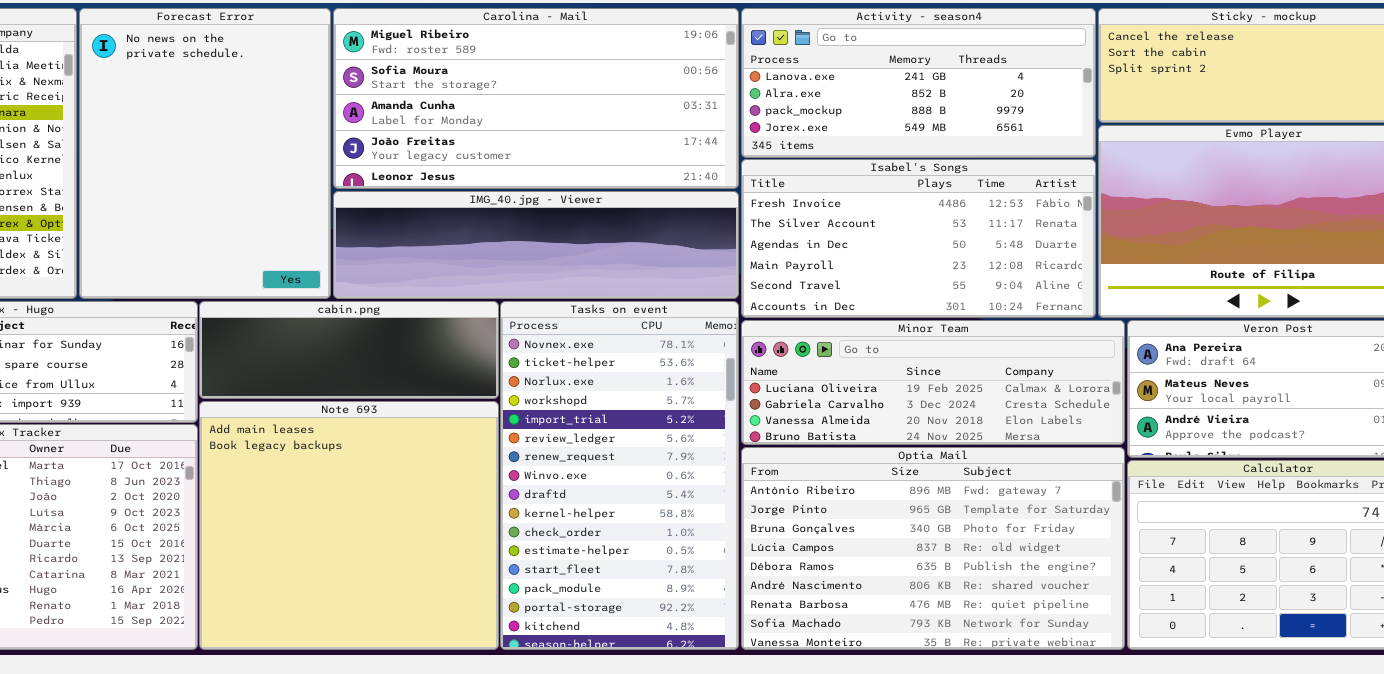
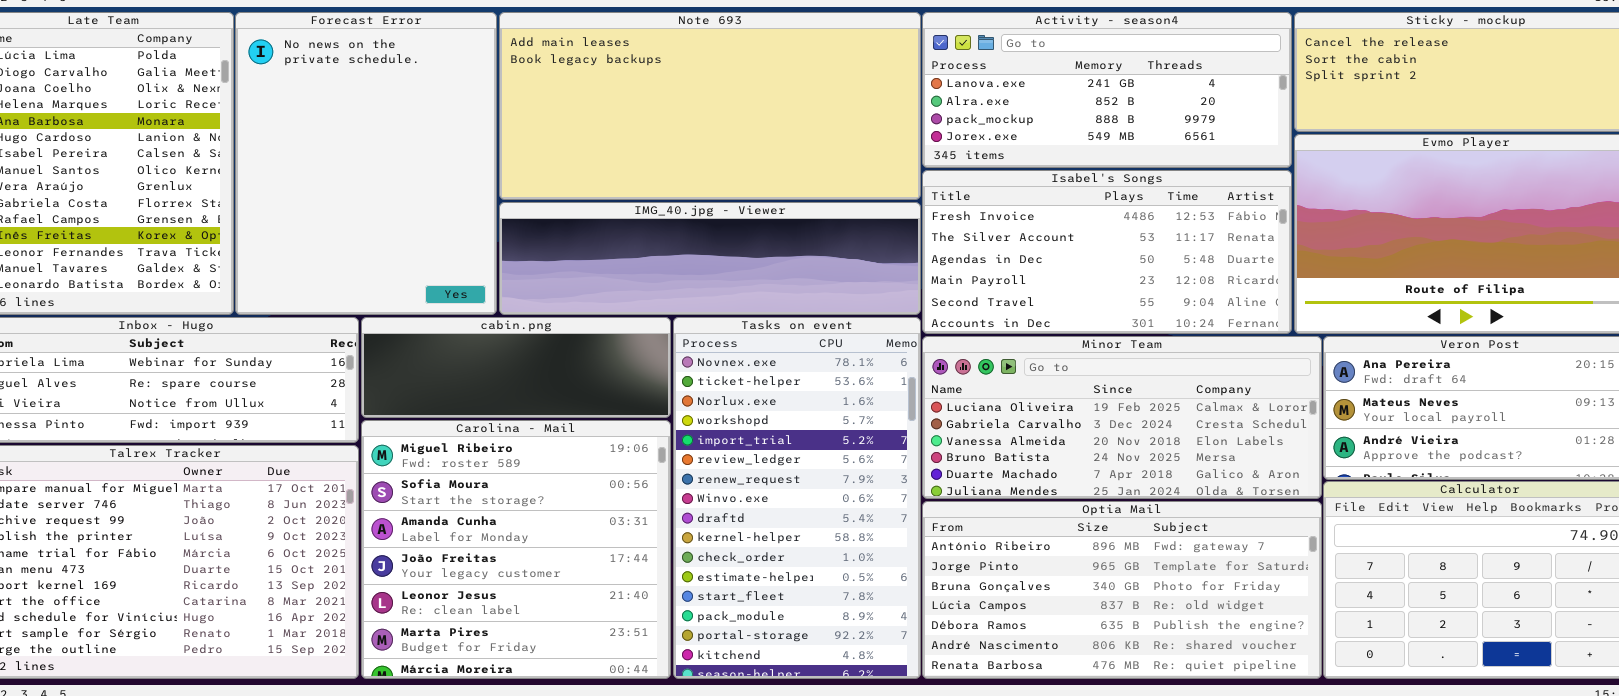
Carolina - Mail: [333,8,739,189] -> [361,420,671,679], moved, resized
Minor Team: [741,320,1125,445] -> [922,336,1322,499], resized
Note 693: [199,401,499,650] -> [499,12,921,200], moved, resized
Optia Mail: [741,447,1125,650] -> [922,501,1322,679], resized

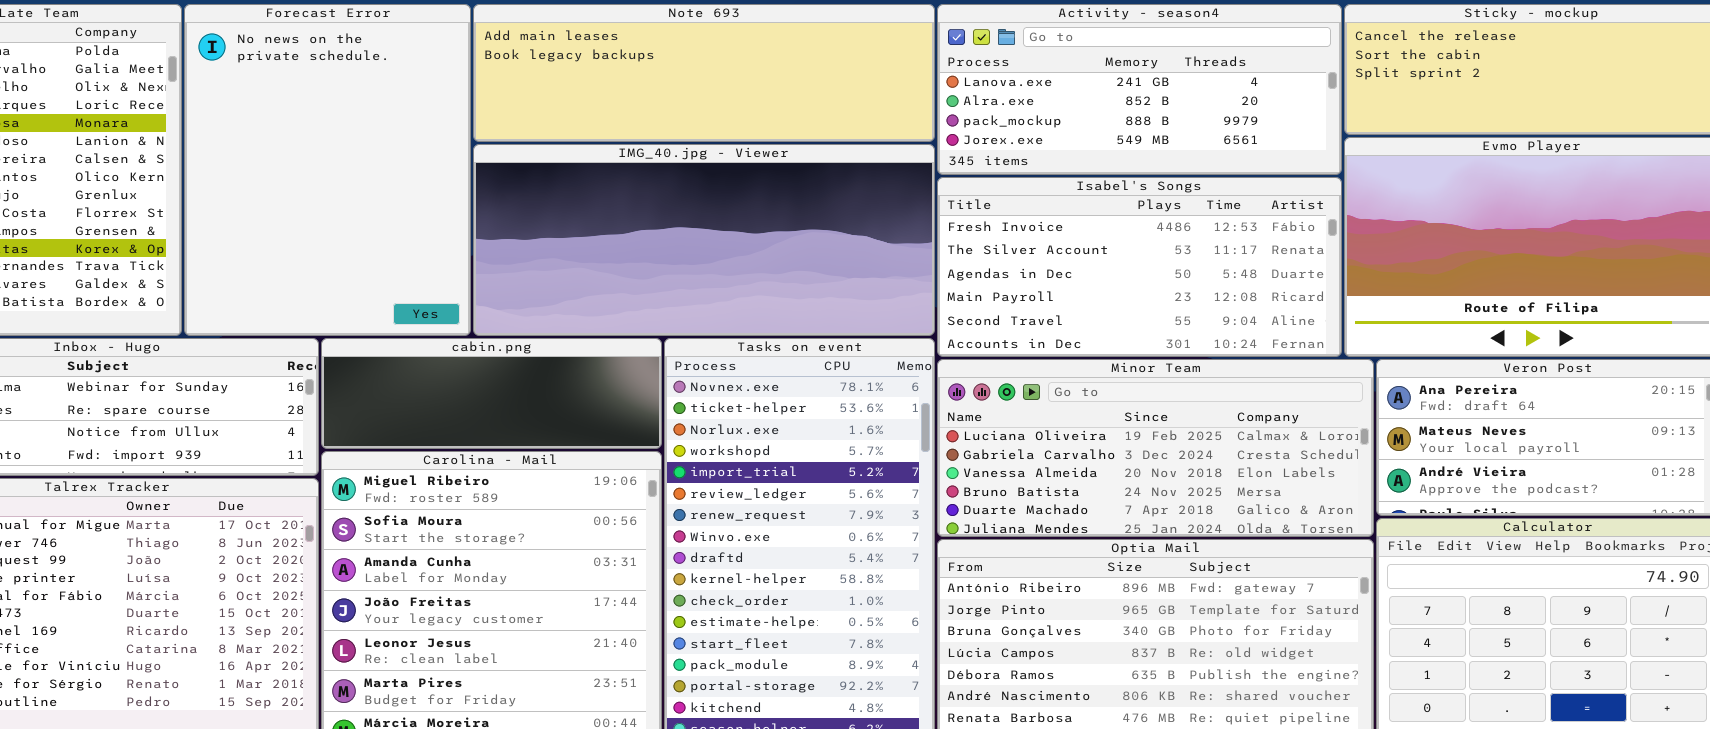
Note 693: [499,12,921,200] -> [473,4,935,142], resized
IMG_40.jpg - Viewer: [499,202,921,315] -> [473,144,935,336], resized

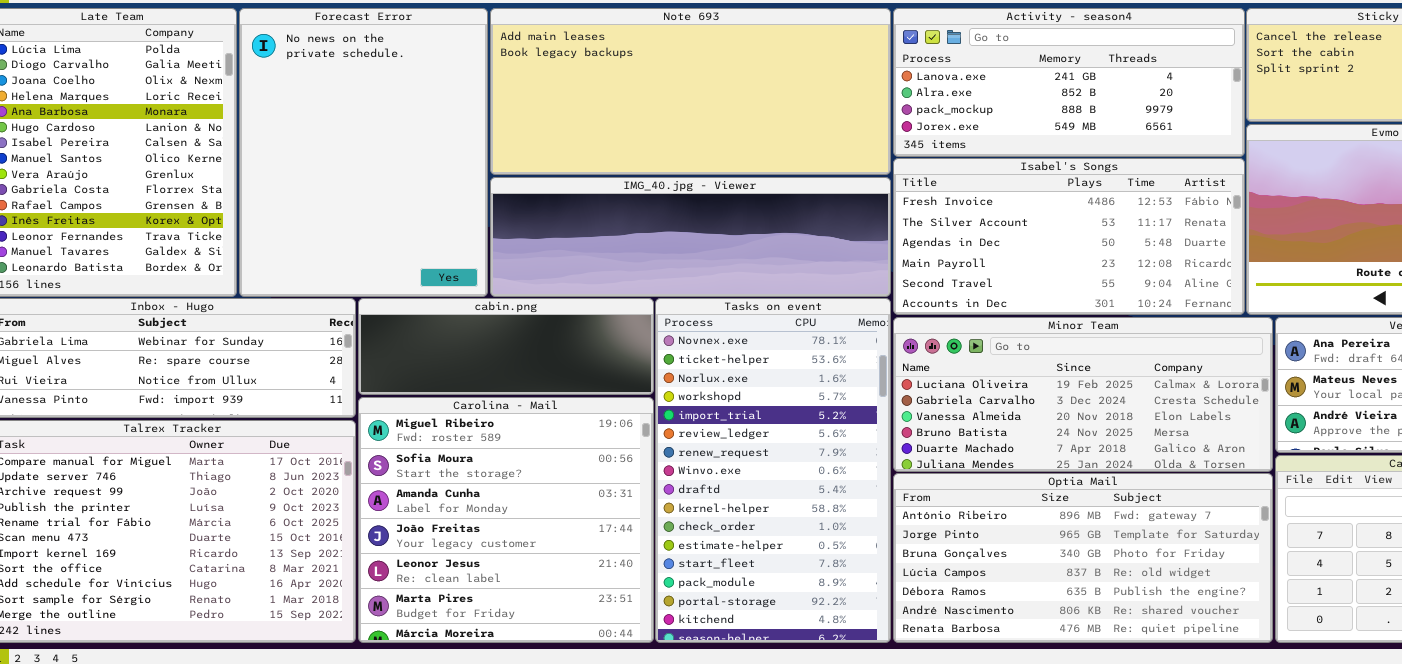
Note 693: [473,4,935,142] -> [490,8,891,175], resized
IMG_40.jpg - Viewer: [473,144,935,336] -> [490,177,891,297], resized

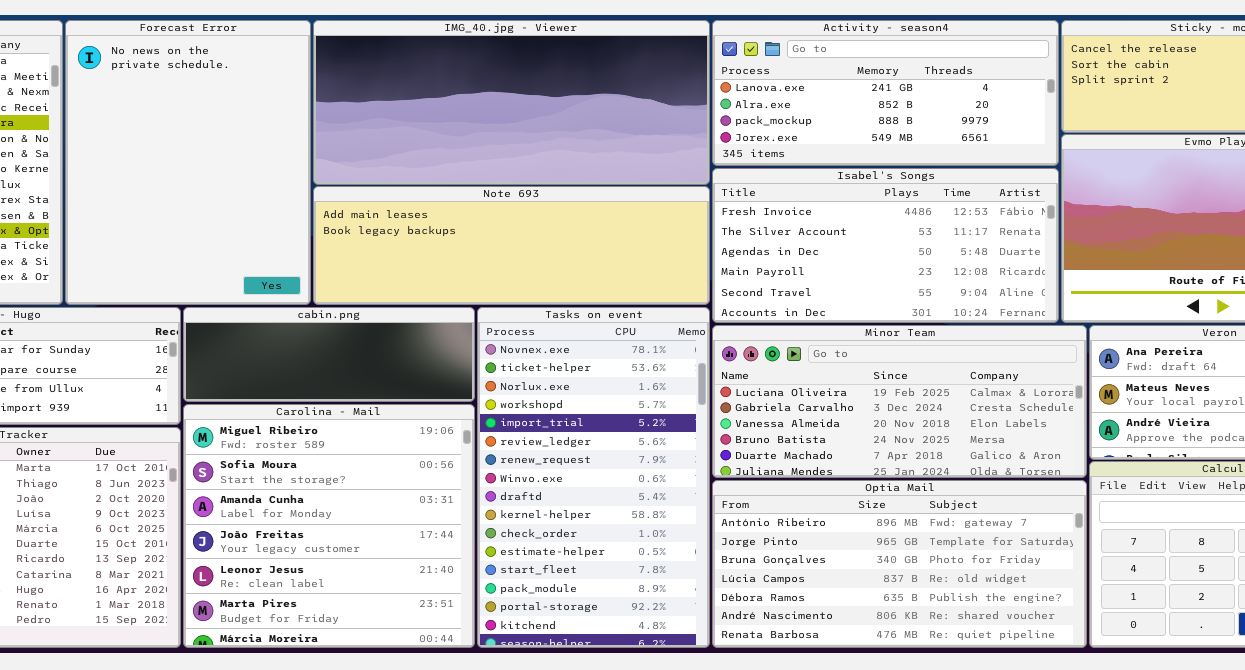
Note 693: [490,8,891,175] -> [313,186,710,305], moved, resized
IMG_40.jpg - Viewer: [490,177,891,297] -> [313,20,710,185], moved, resized

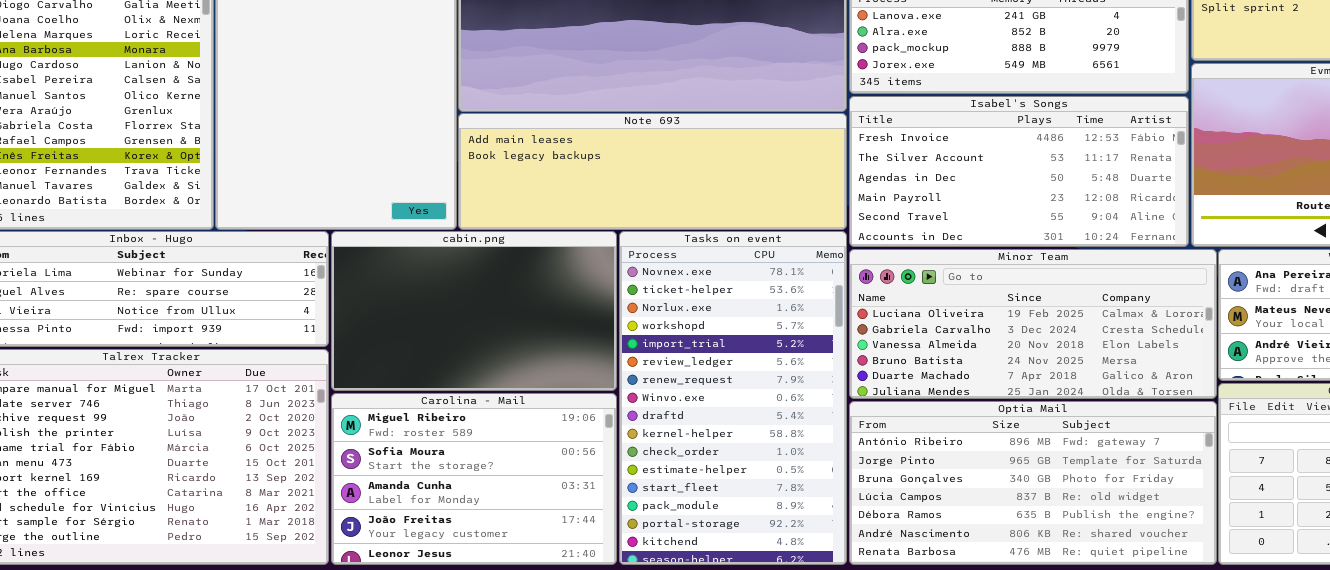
cabin.png: [183,307,475,402] -> [331,231,617,391], resized
Carolina - Mail: [183,404,475,648] -> [331,393,617,565], resized

